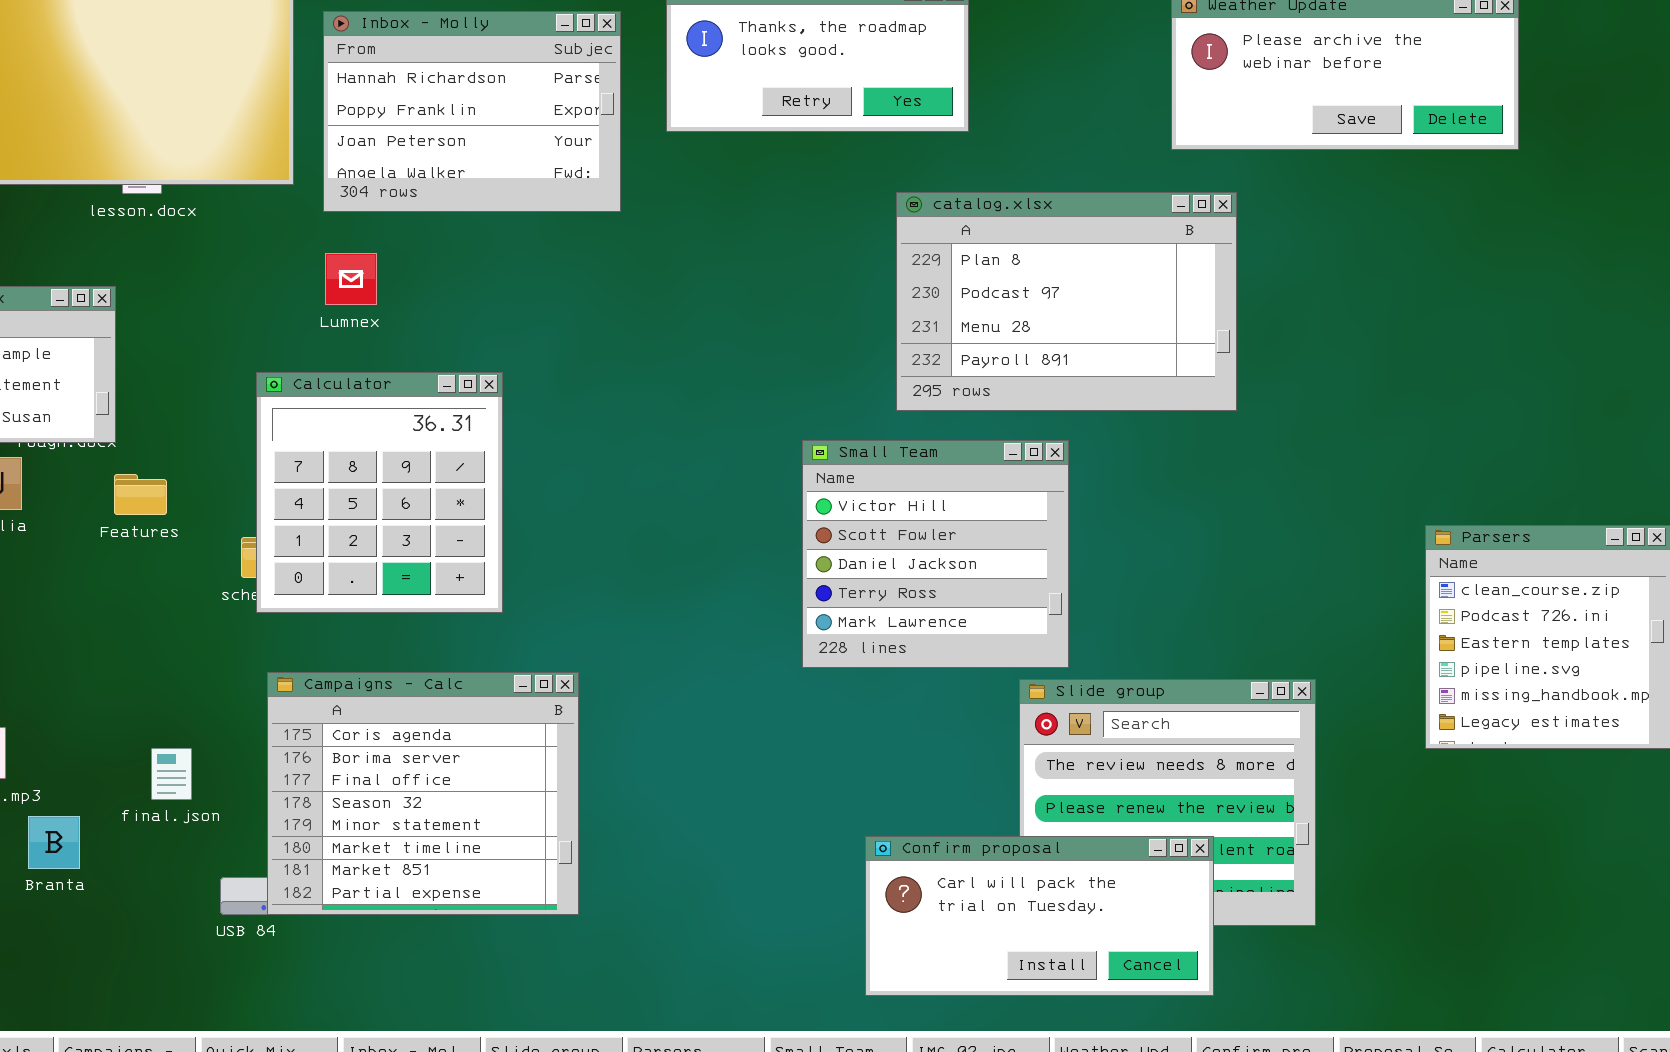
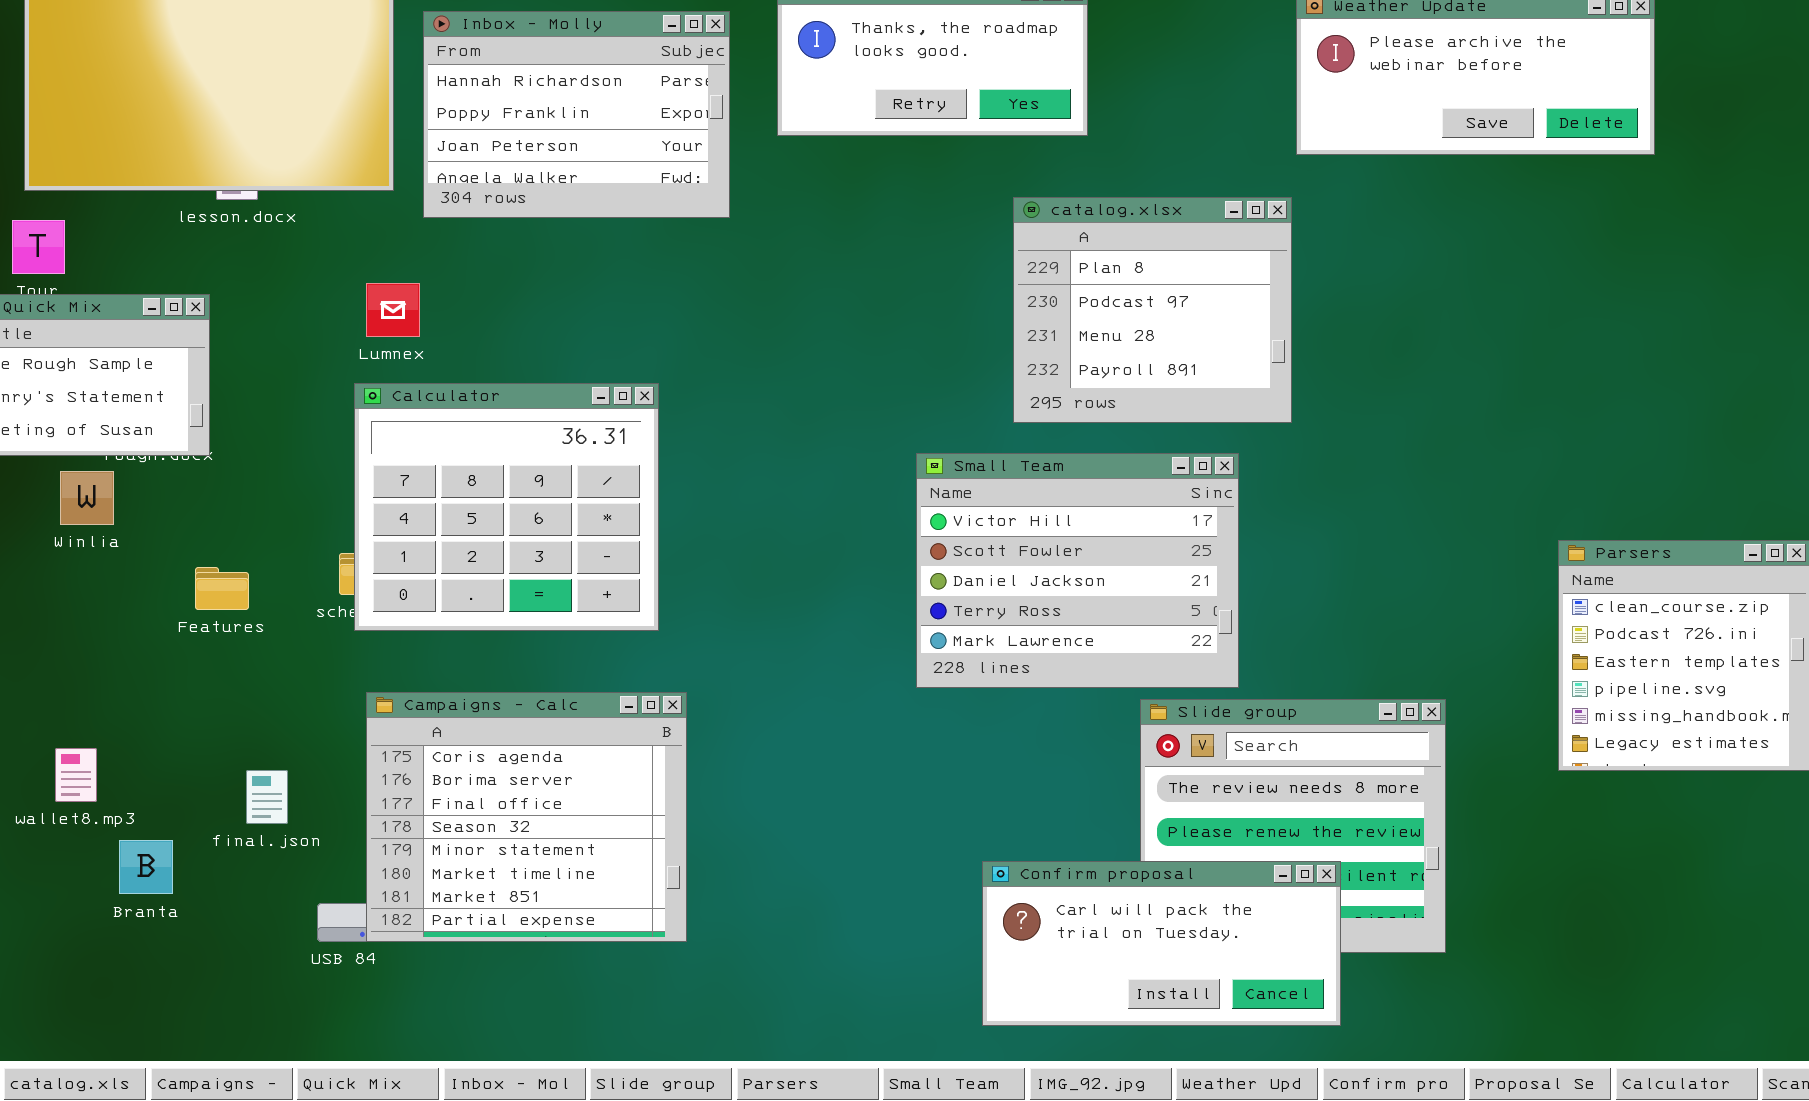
catalog.xlsx: [896,192,1237,411] -> [1013,197,1292,423], resized
Lumnex: [325,253,377,305] -> [366,283,420,337], moved
Calculator: [256,372,503,613] -> [354,383,659,631], resized
Small Team: [802,440,1069,668] -> [916,453,1239,688], resized
Features: [114,474,167,515] -> [195,567,249,610], moved

